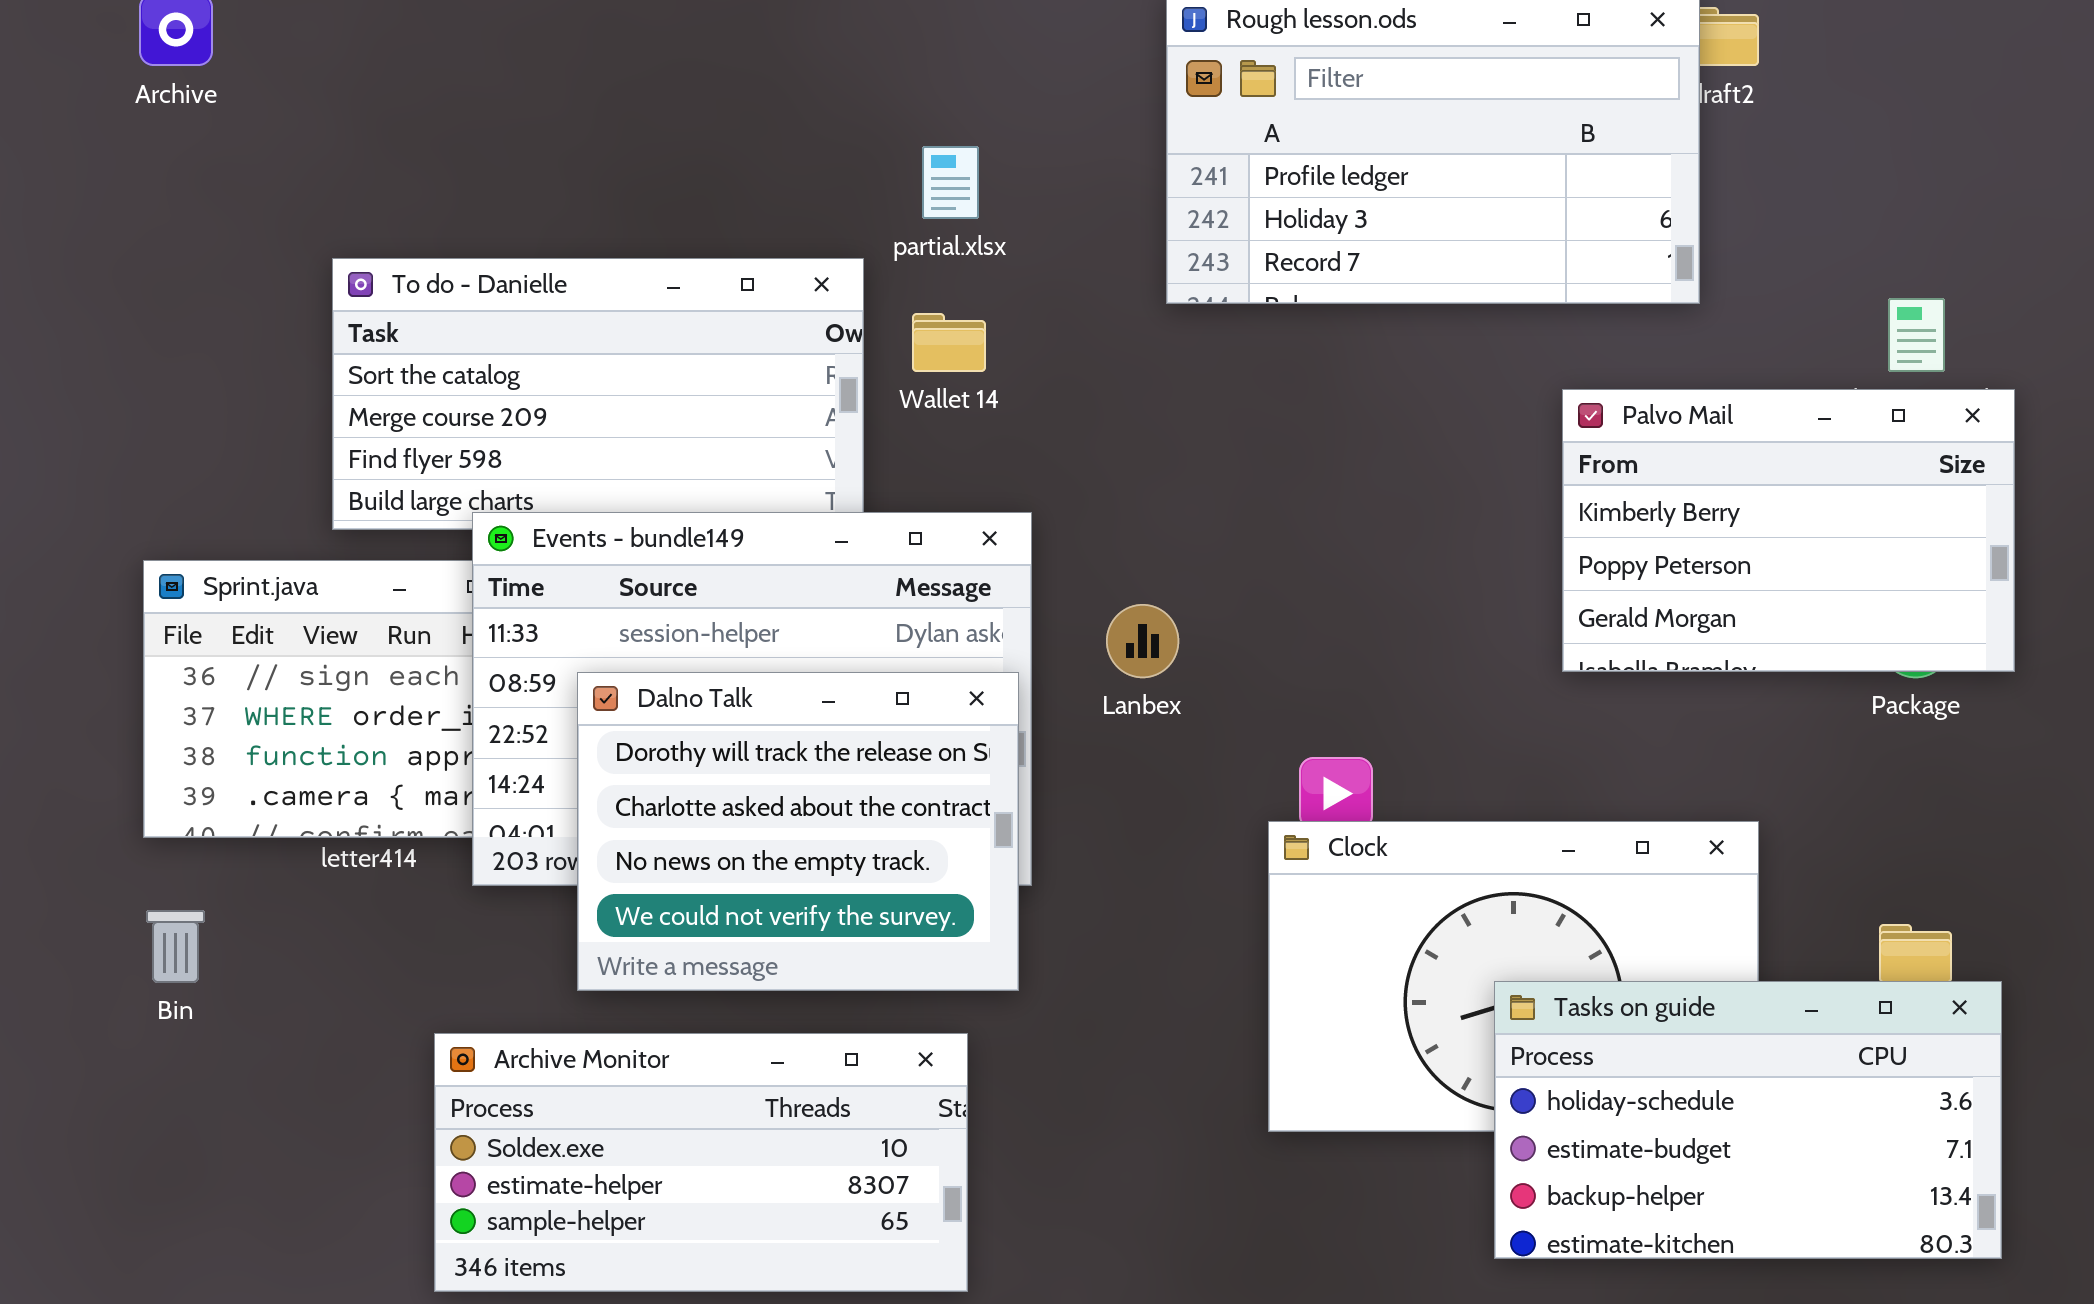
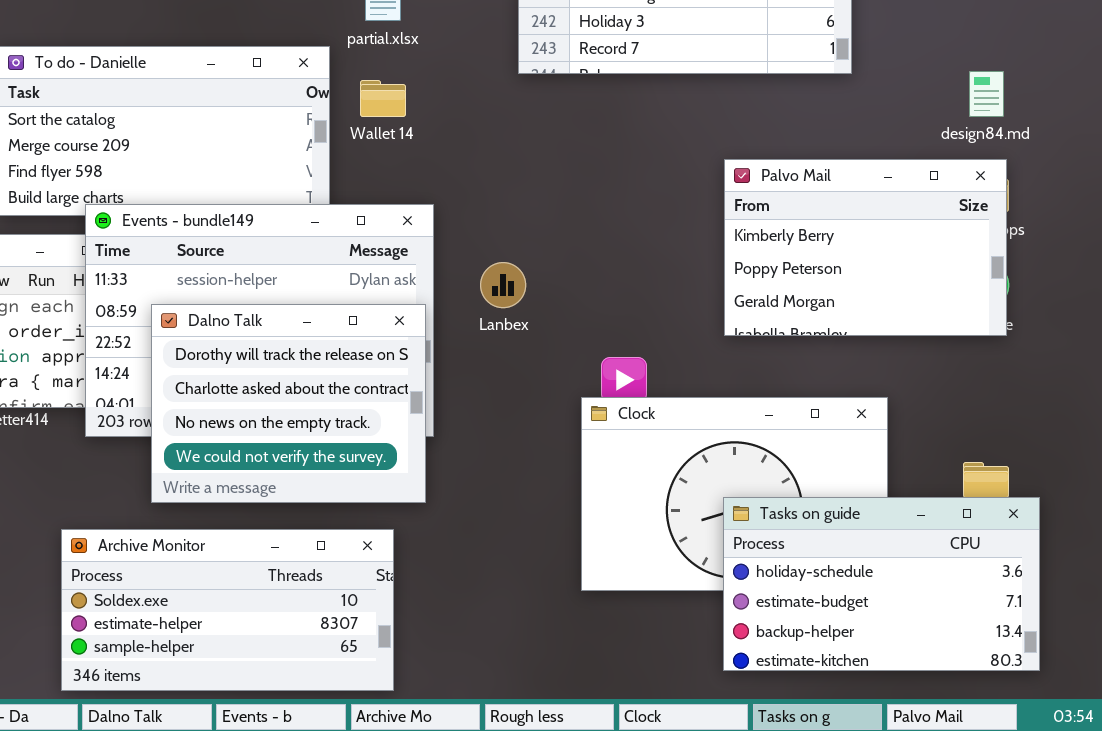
Palvo Mail: [1562,389,2015,672] -> [724,159,1007,336], moved

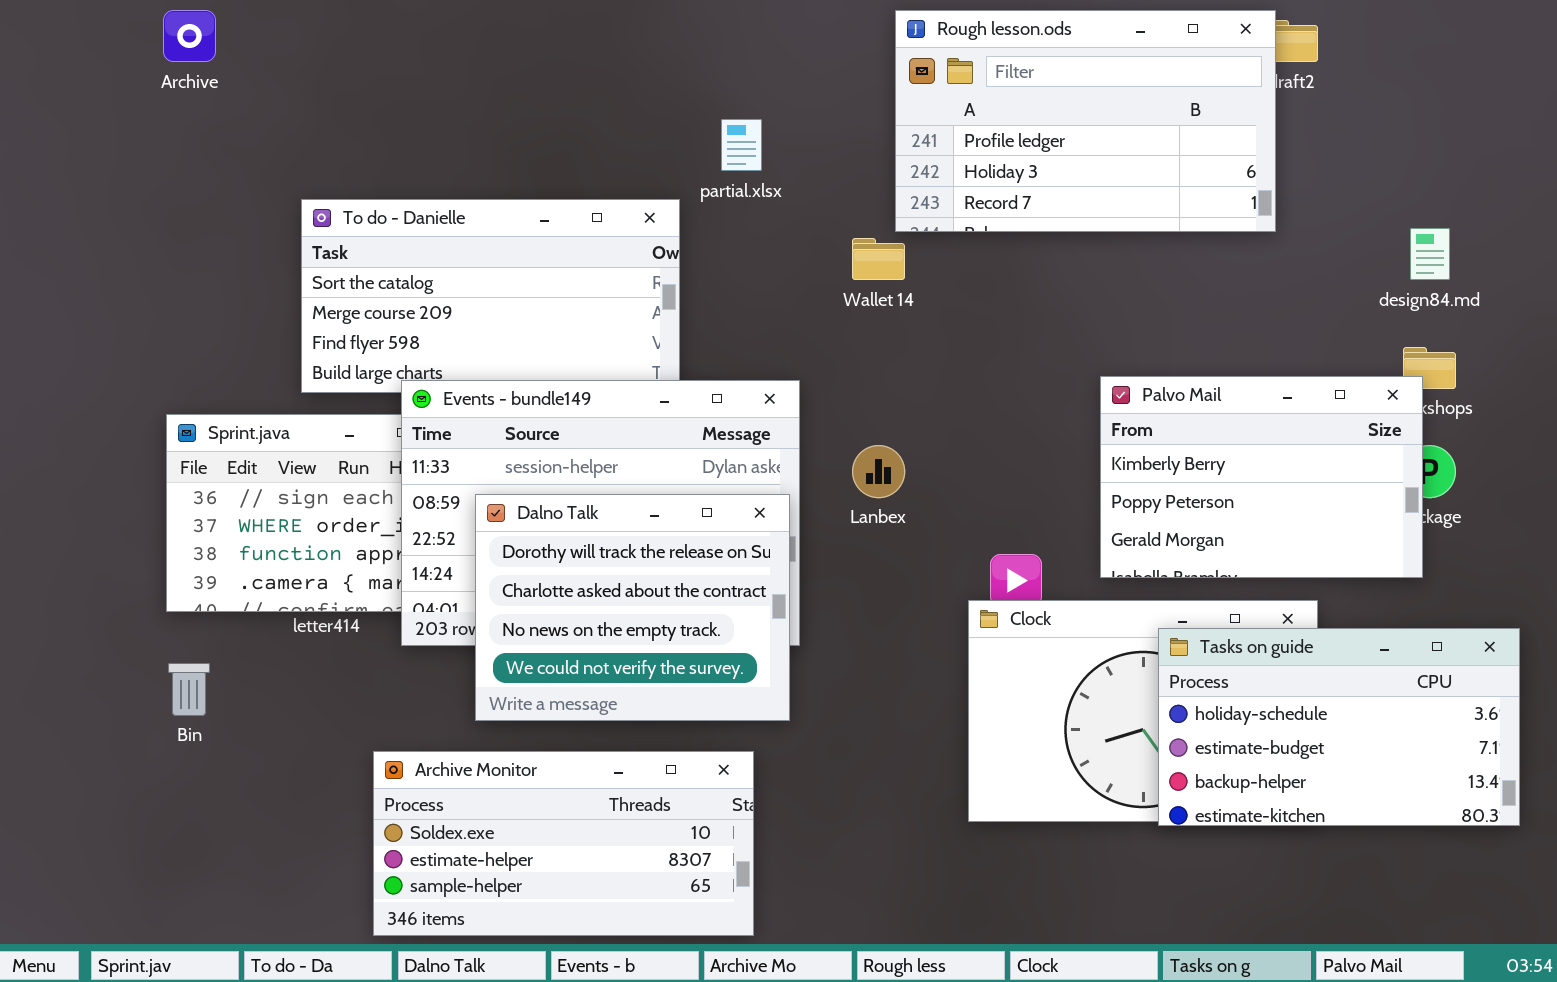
Wallet 14: [360,80,406,117] -> [852,238,905,280], moved
Palvo Mail: [724,159,1007,336] -> [1100,376,1423,578], moved
Tasks on guide: [723,497,1040,671] -> [1158,628,1520,826], moved

